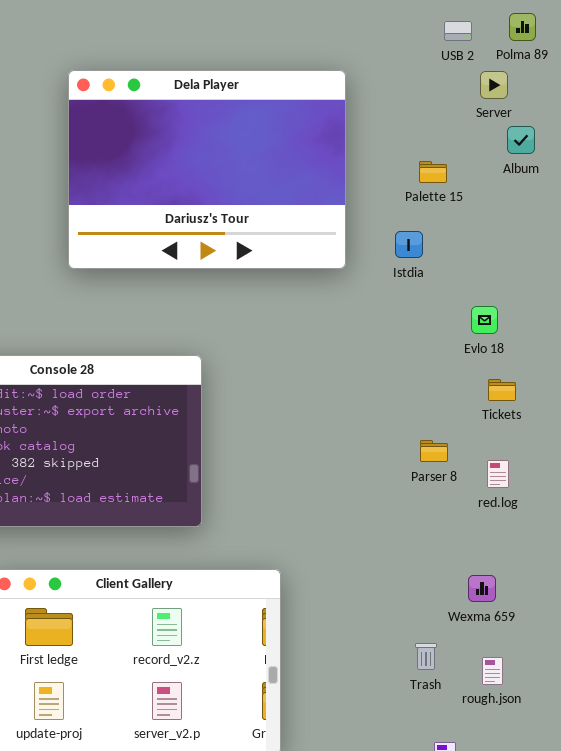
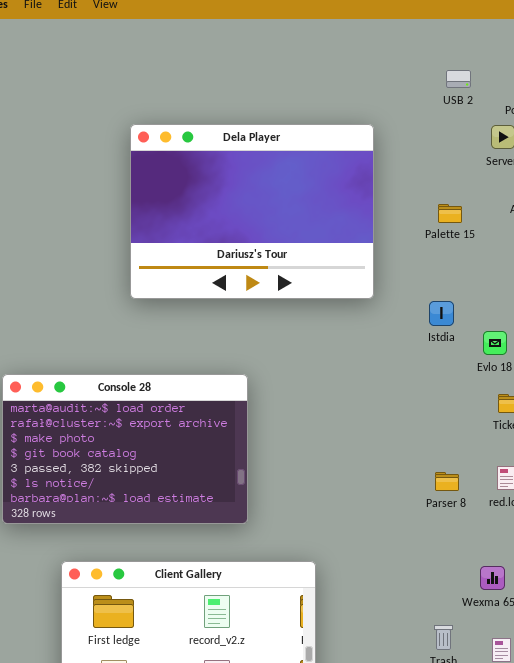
USB 2: [444,21,472,41] -> [446,70,471,88], moved
Istdia: [395,231,423,258] -> [429,301,454,326], moved
Parser 8: [420,440,448,462] -> [435,472,459,491], moved

